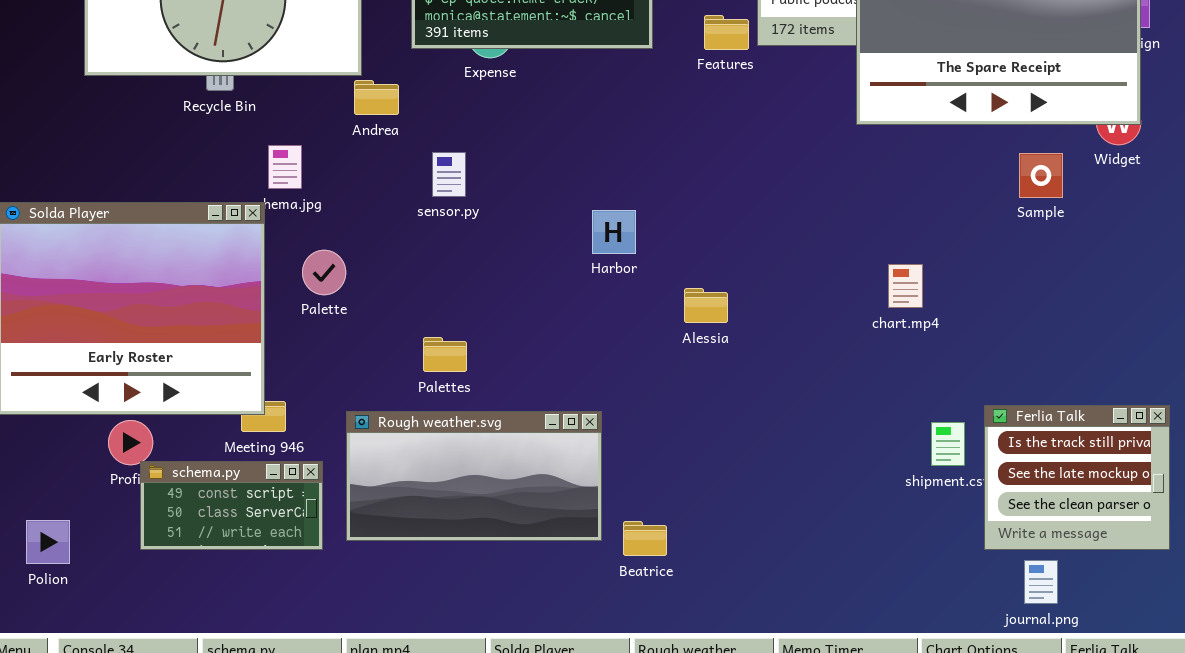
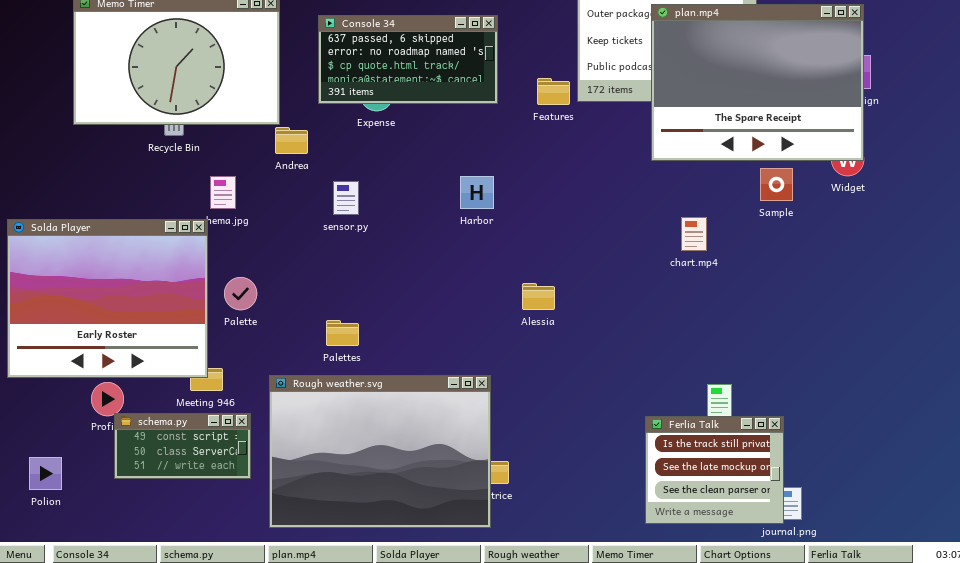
Sample: [1019,153,1063,198] -> [760,168,793,201], moved
Harbor: [592,210,636,254] -> [460,176,494,209], moved
Palette: [302,250,346,295] -> [224,277,257,310], moved
chart.mp4: [888,264,923,308] -> [681,217,707,251], moved
Ferlia Talk: [984,405,1170,550] -> [645,416,784,524], moved
Rough weather.svg: [346,411,602,541] -> [269,375,491,528], resized

